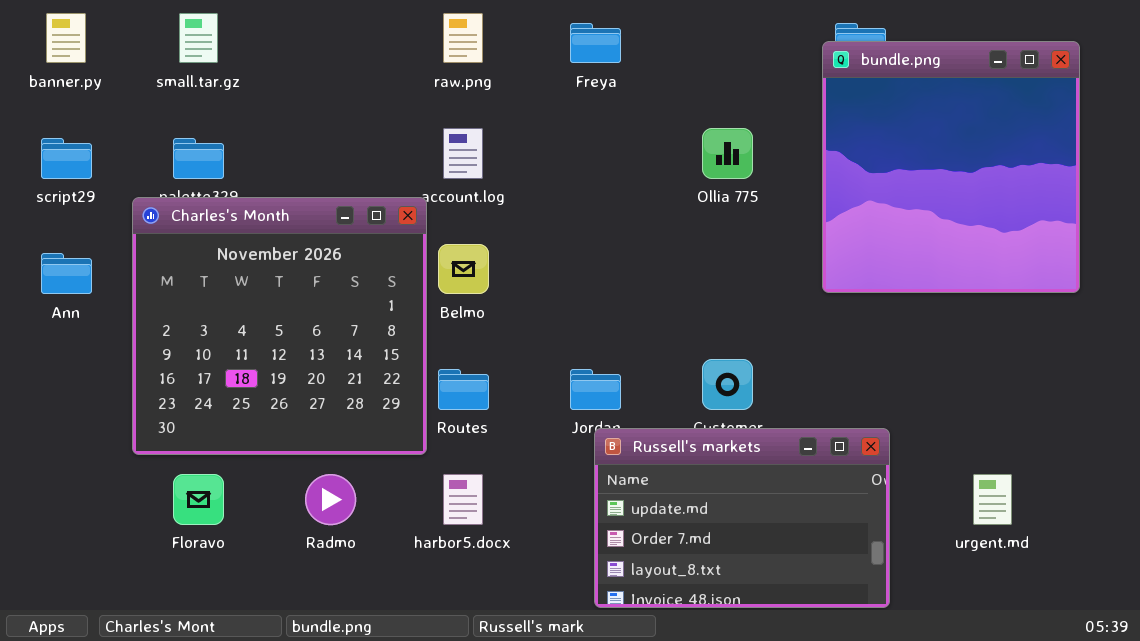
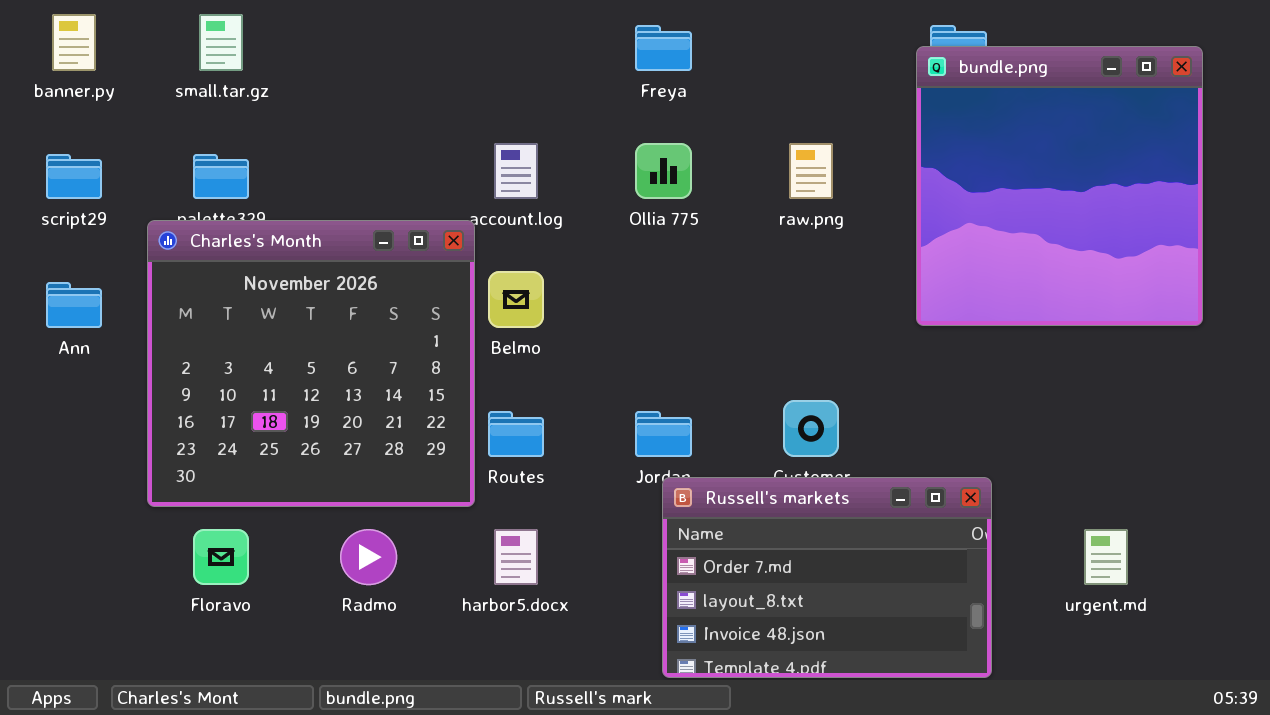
raw.png: [443,13,483,63] -> [789,143,833,199], moved
Ollia 775: [702,128,753,179] -> [635,143,692,199], moved
Russell's markets: [594,428,890,608] -> [662,477,992,678], scrolled down 1 row

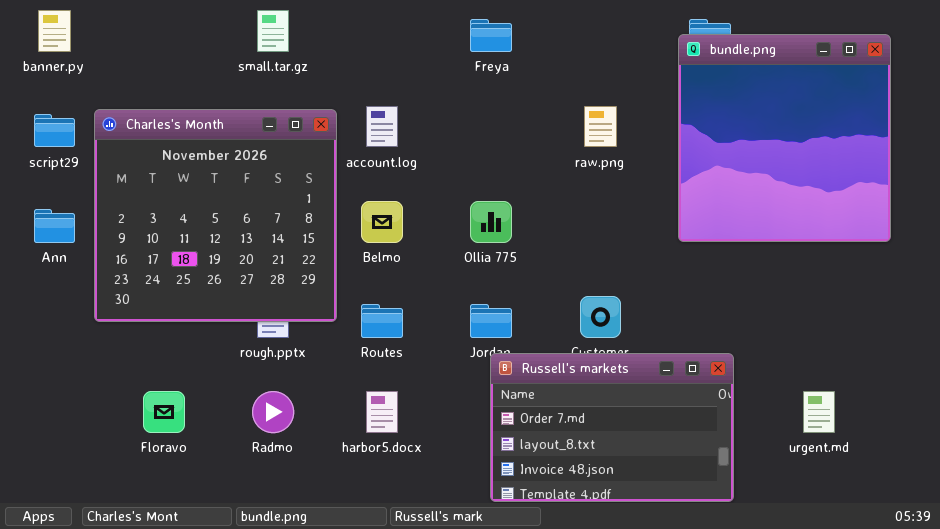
small.tar.gz: [199,14,243,71] -> [257,10,289,52], moved
Ollia 775: [635,143,692,199] -> [470,201,512,243], moved
Charles's Month: [147,220,475,507] -> [94,109,337,322], moved

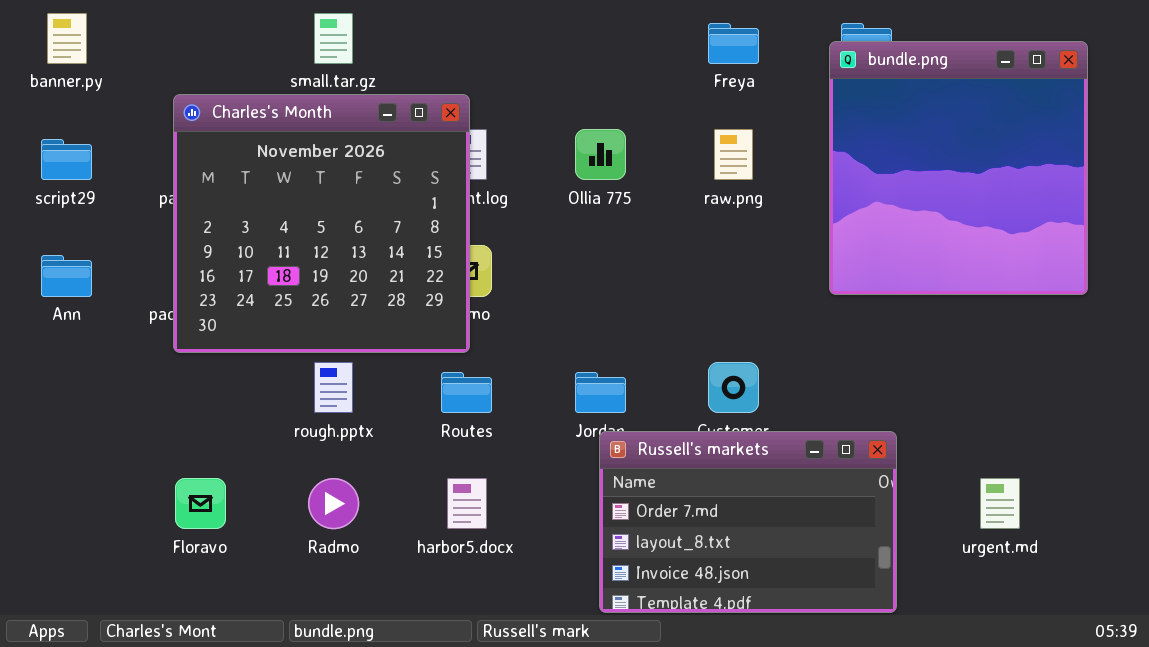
Freya: [470,19,512,52] -> [708,23,759,64], moved
Charles's Month: [94,109,337,322] -> [173,94,470,353], moved
Ollia 775: [470,201,512,243] -> [575,129,626,180], moved

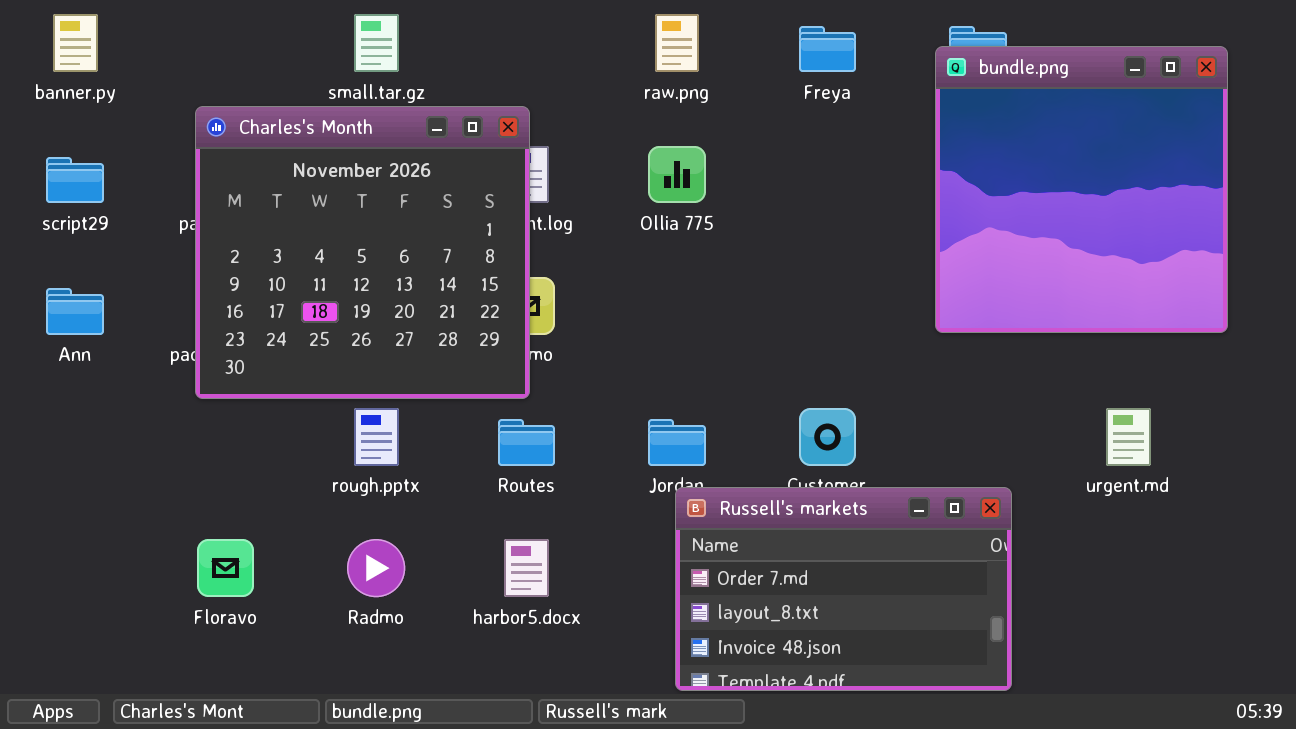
raw.png: [714,129,753,180] -> [655,14,699,72], moved
urgent.md: [980,478,1020,529] -> [1106,408,1151,466], moved

